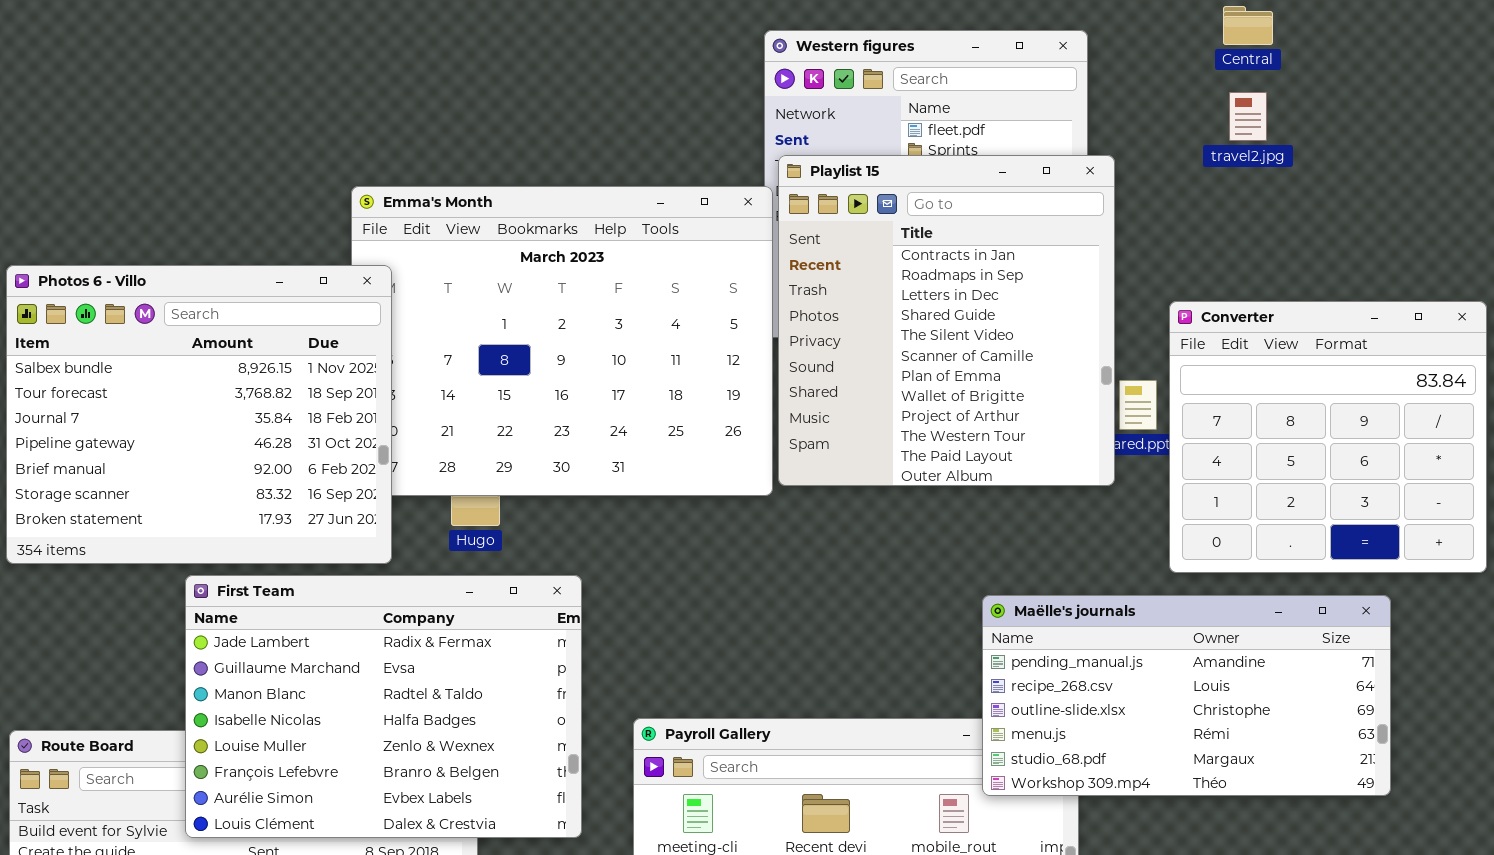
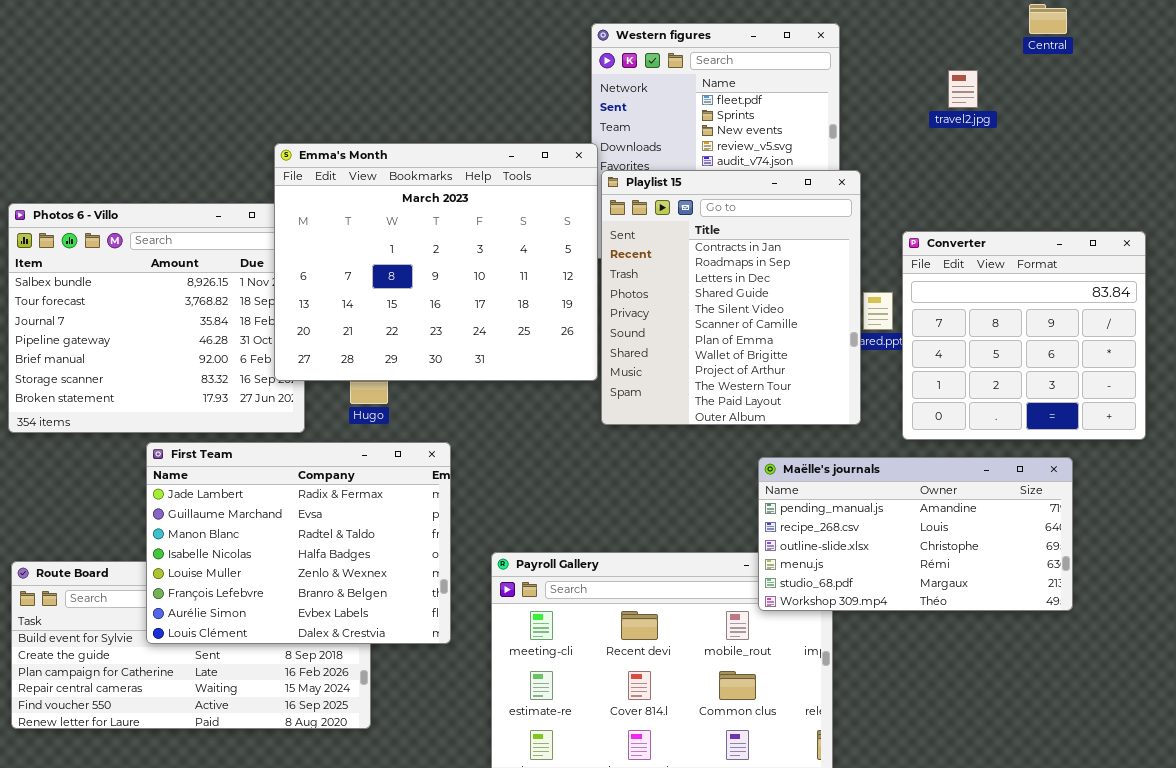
Central: [1223,6,1273,45] -> [1029,4,1067,34], moved
Playlist 15: [778,155,1115,486] -> [601,170,861,425], moved
Emma's Month: [351,186,773,496] -> [274,143,598,381], raised

